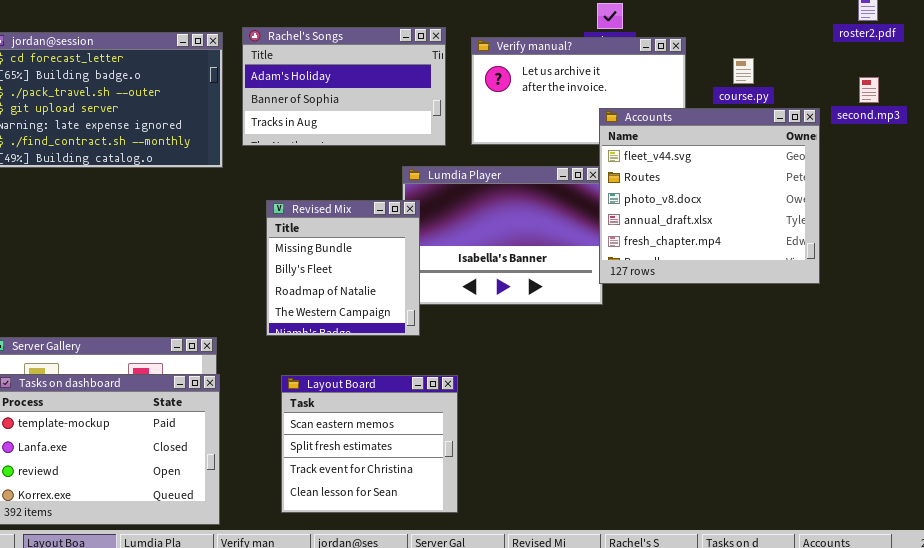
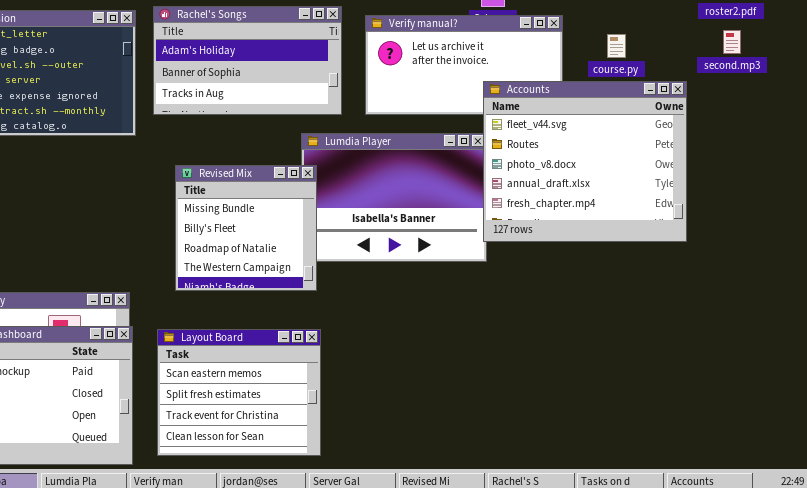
second.mp3: [859,77,879,103] -> [723,30,741,54], moved
Layout Board: [281,375,458,513] -> [157,329,321,456], moved

